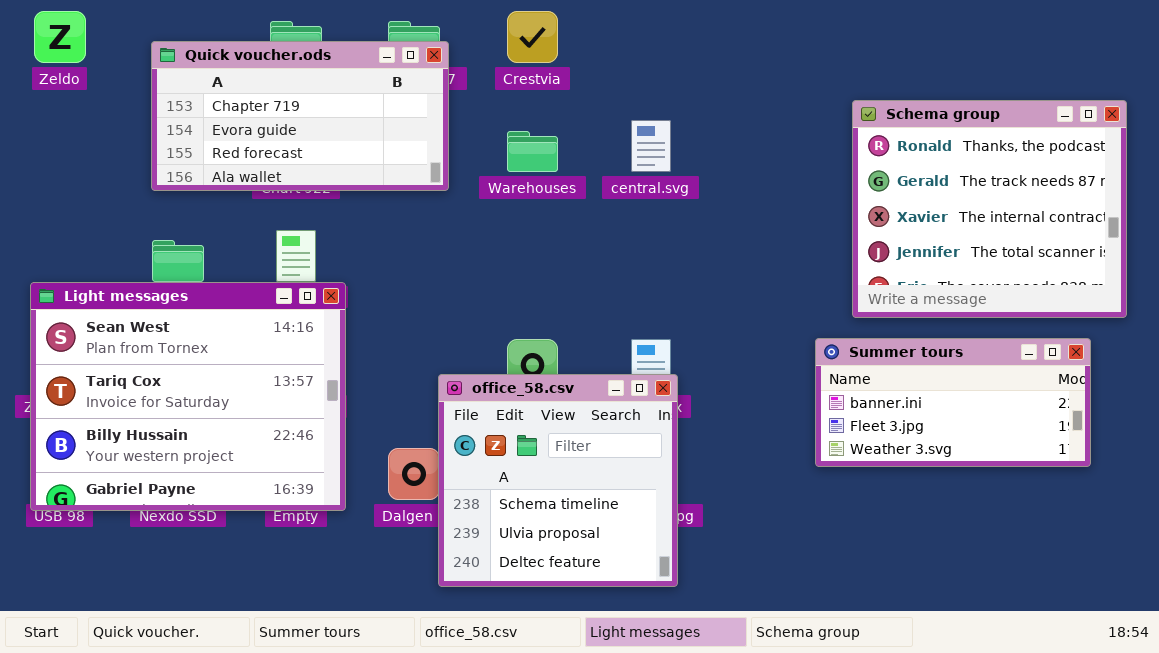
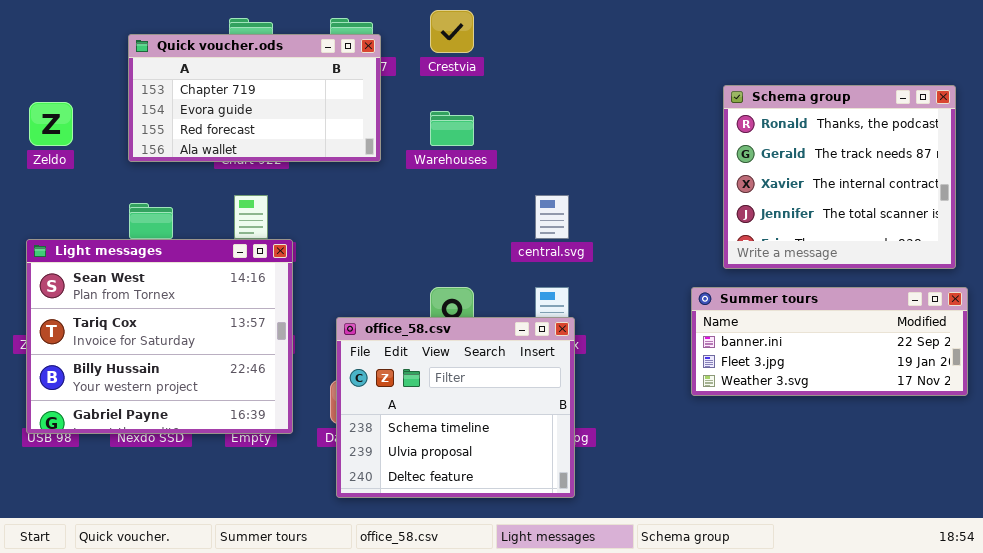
Zeldo: [34,11,86,63] -> [29,102,73,146], moved
central.svg: [631,120,671,172] -> [535,195,569,239], moved
Summer tours: [815,338,1091,467] -> [691,287,968,396], resized
office_58.csv: [438,374,678,587] -> [336,317,575,498], resized

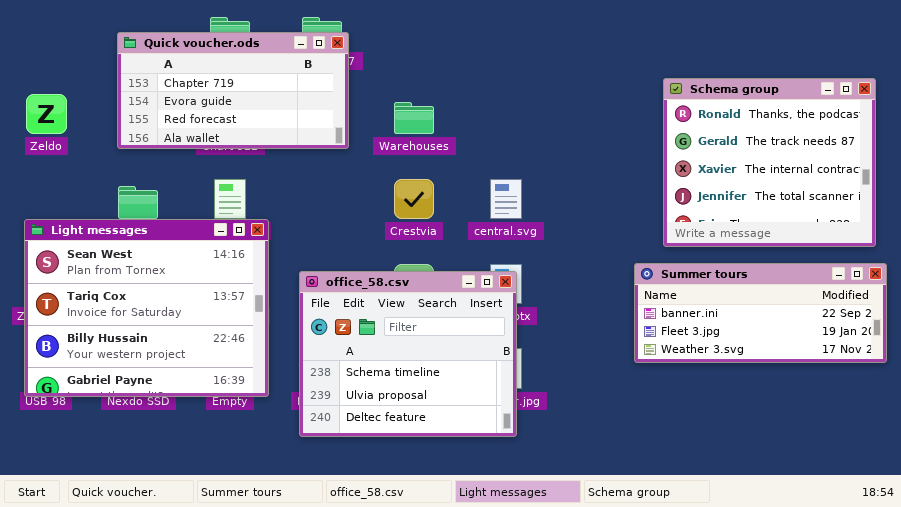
Crestvia: [430,10,474,53] -> [394,179,434,219], moved
office_58.csv: [336,317,575,498] -> [299,271,517,437], moved

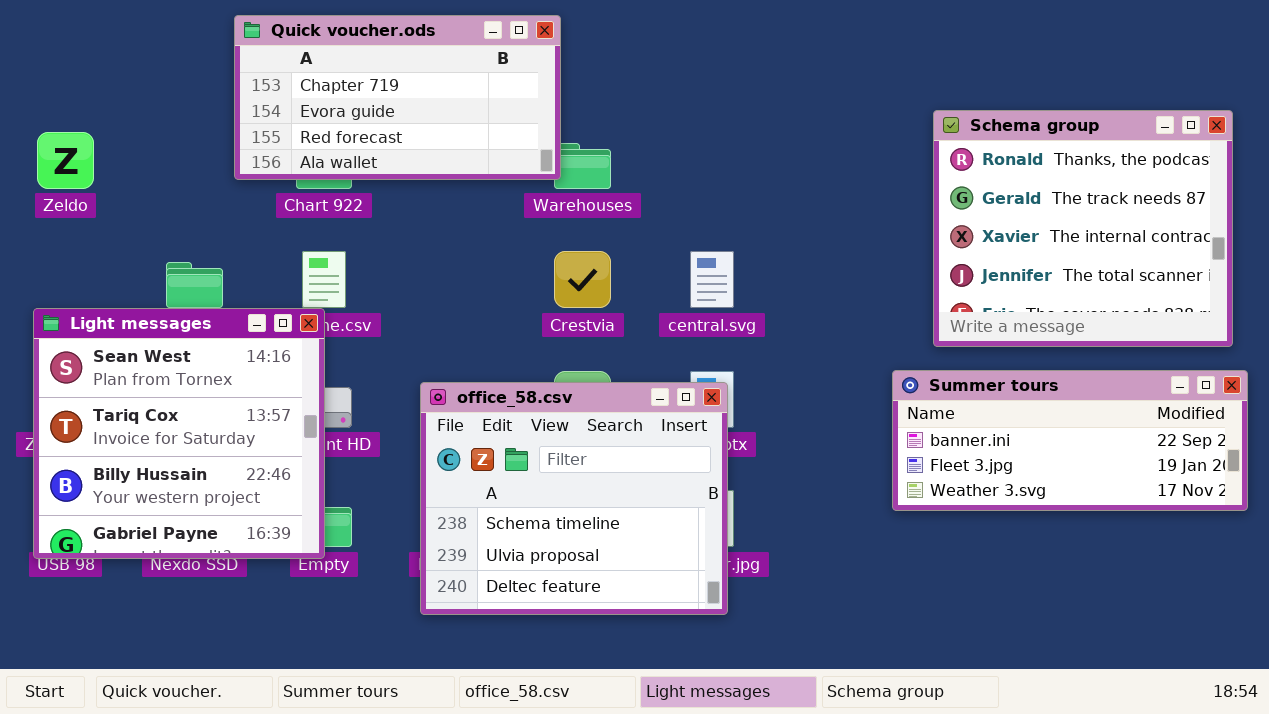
Quick voucher.ods: [117,32,349,149] -> [234,15,561,180], moved
Light messages: [24,219,269,397] -> [33,308,325,559], resized

